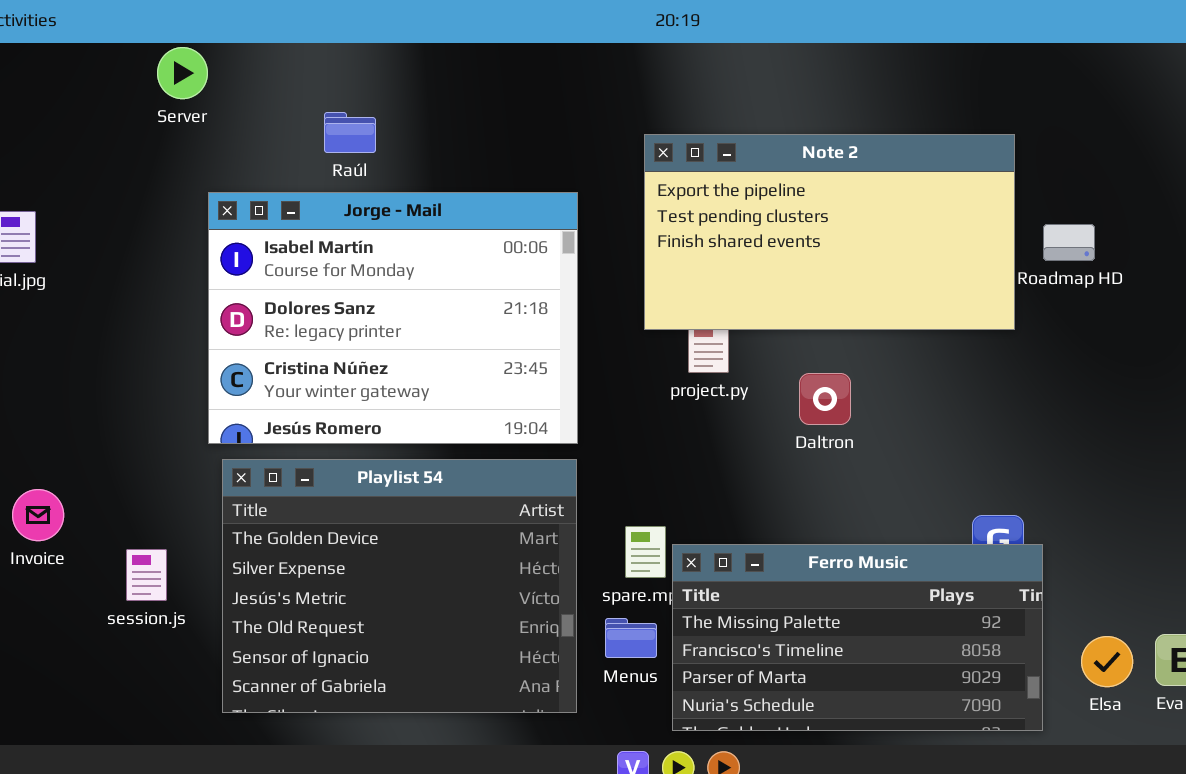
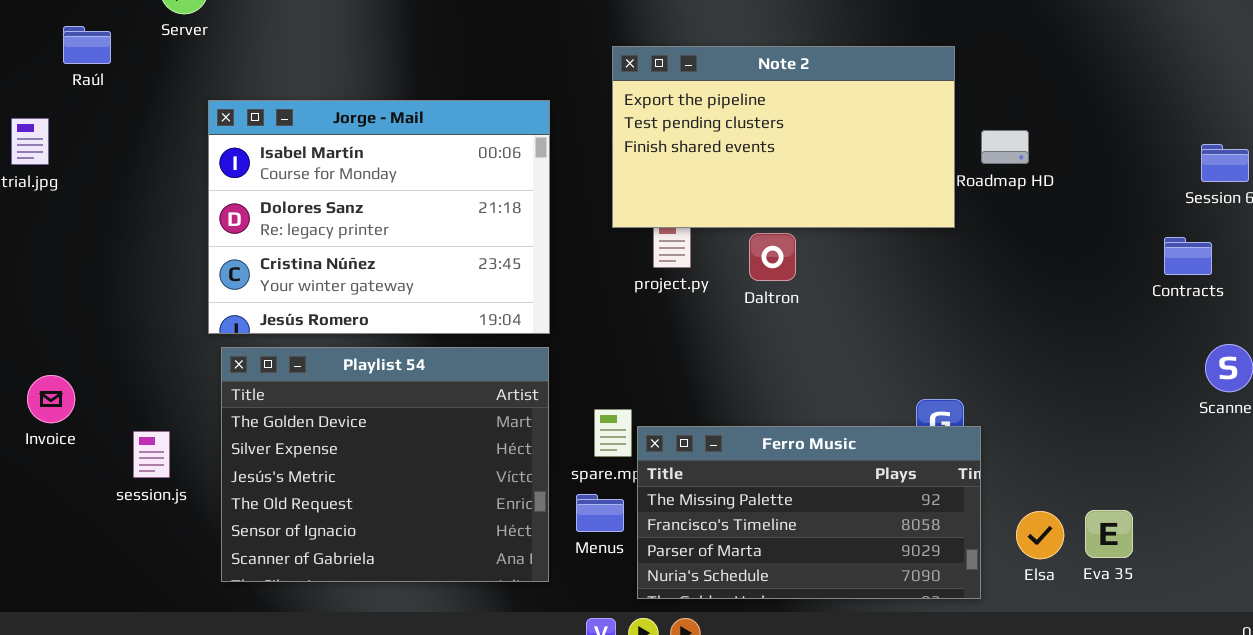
Raúl: [324,112,376,153] -> [63,26,111,64], moved
Daltron: [799,373,851,425] -> [749,233,796,281], moved

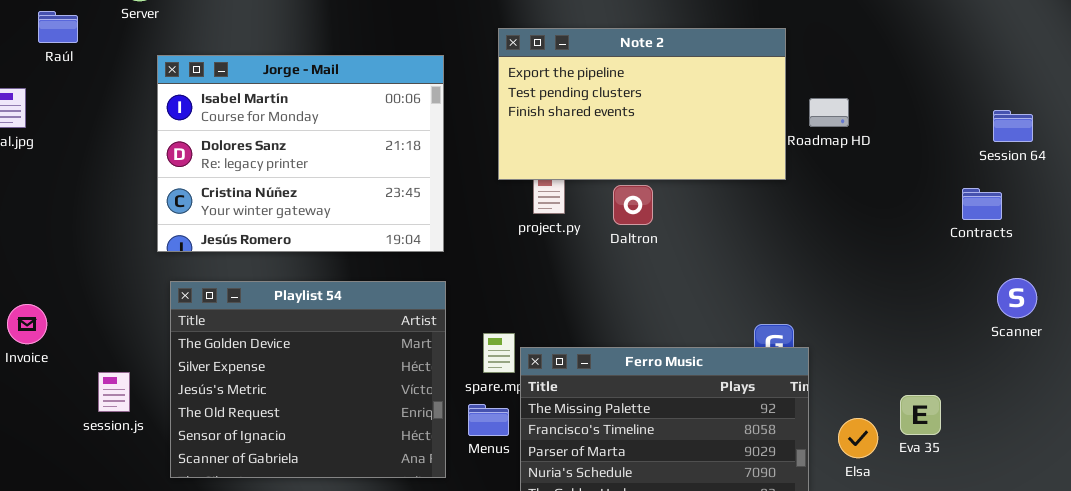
Jorge - Mail: [208,100,550,334] -> [157,55,444,252], moved
session.js: [133,431,170,478] -> [98,372,130,412], moved
Eva 35: [1085,510,1133,558] -> [900,395,941,435], moved

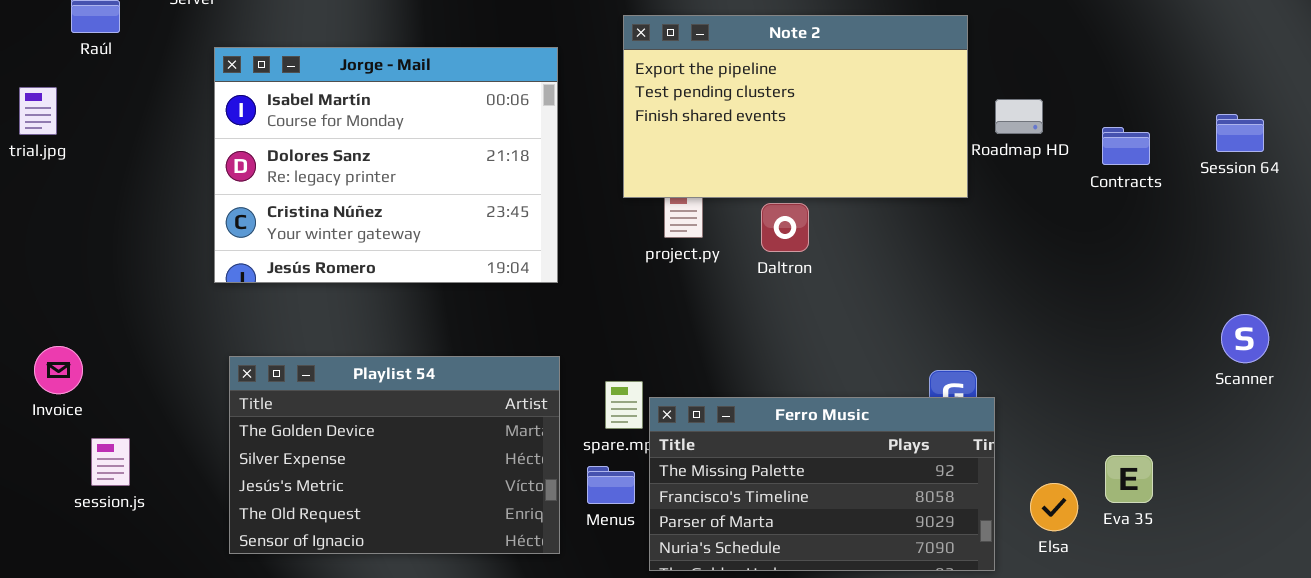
Contracts: [962,188,1002,220] -> [1102,127,1150,165], moved
Playlist 54: [170,281,446,478] -> [229,356,560,554], resized
session.js: [98,372,130,412] -> [91,438,130,486], moved

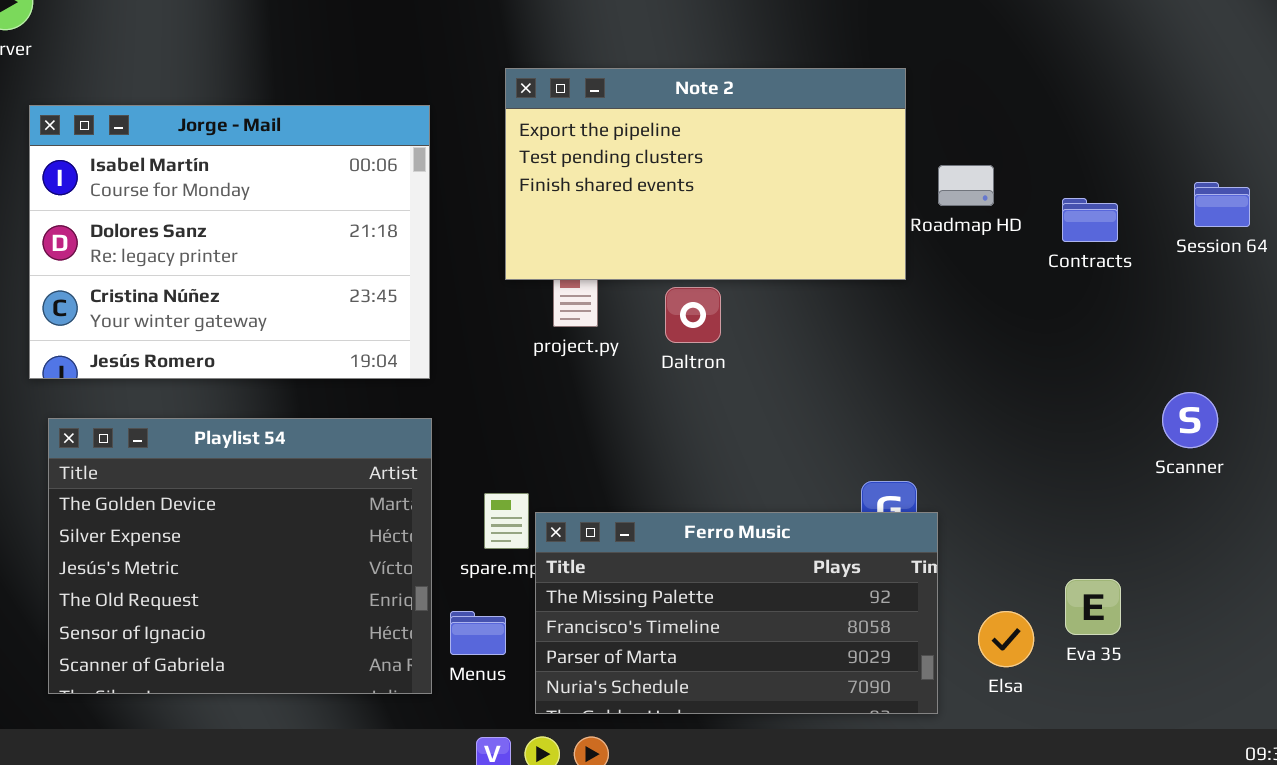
Scanner: [1221,314,1269,363] -> [1162,392,1218,448], moved
Playlist 54: [229,356,560,554] -> [48,418,432,694], resized
Menus: [587,466,635,504] -> [450,611,506,655], moved

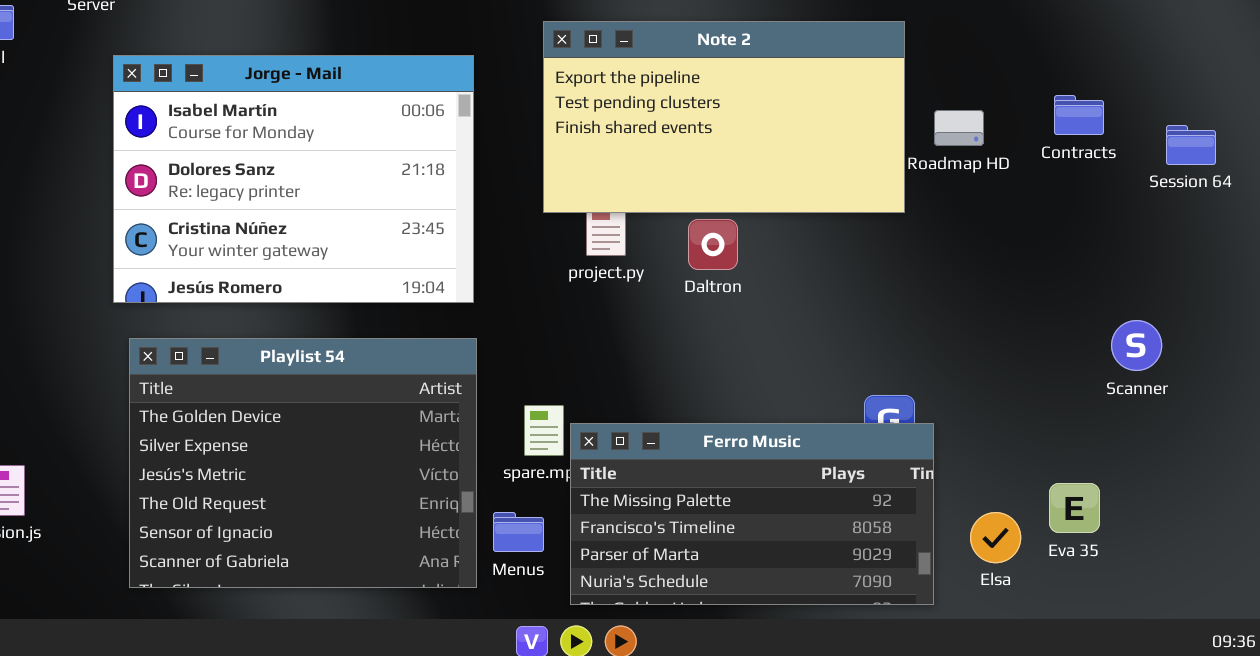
Contracts: [1062,198,1118,242] -> [1054,95,1104,135], moved
Scanner: [1162,392,1218,448] -> [1111,320,1162,371], moved

